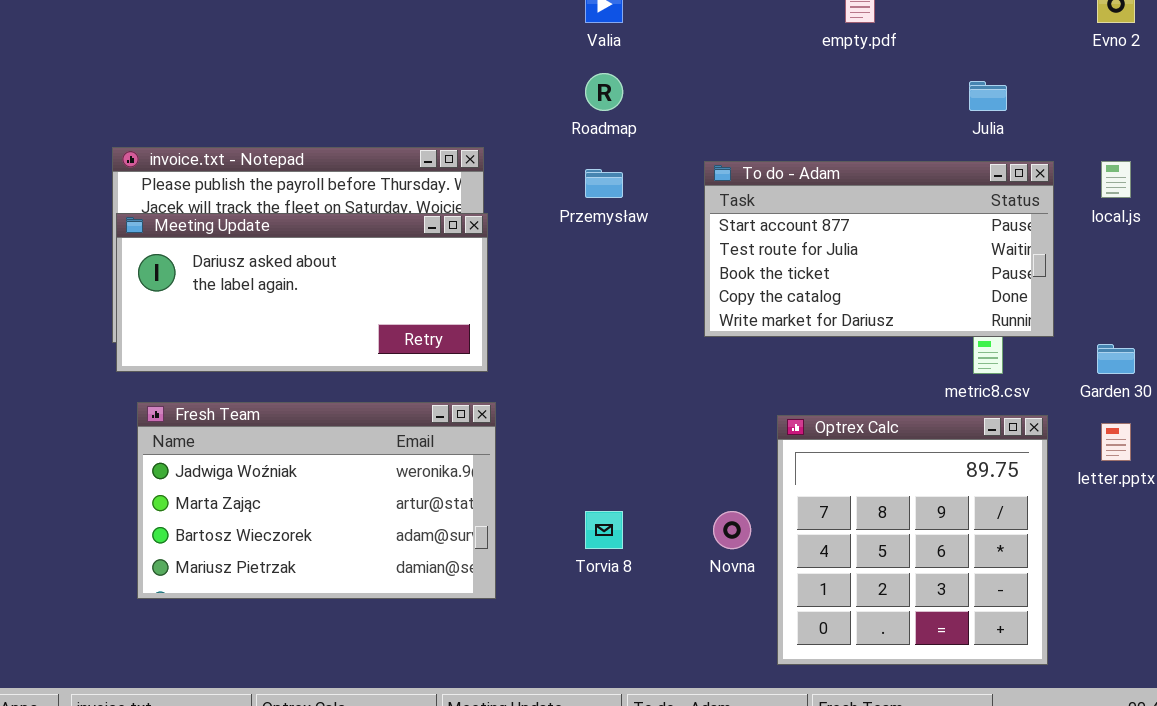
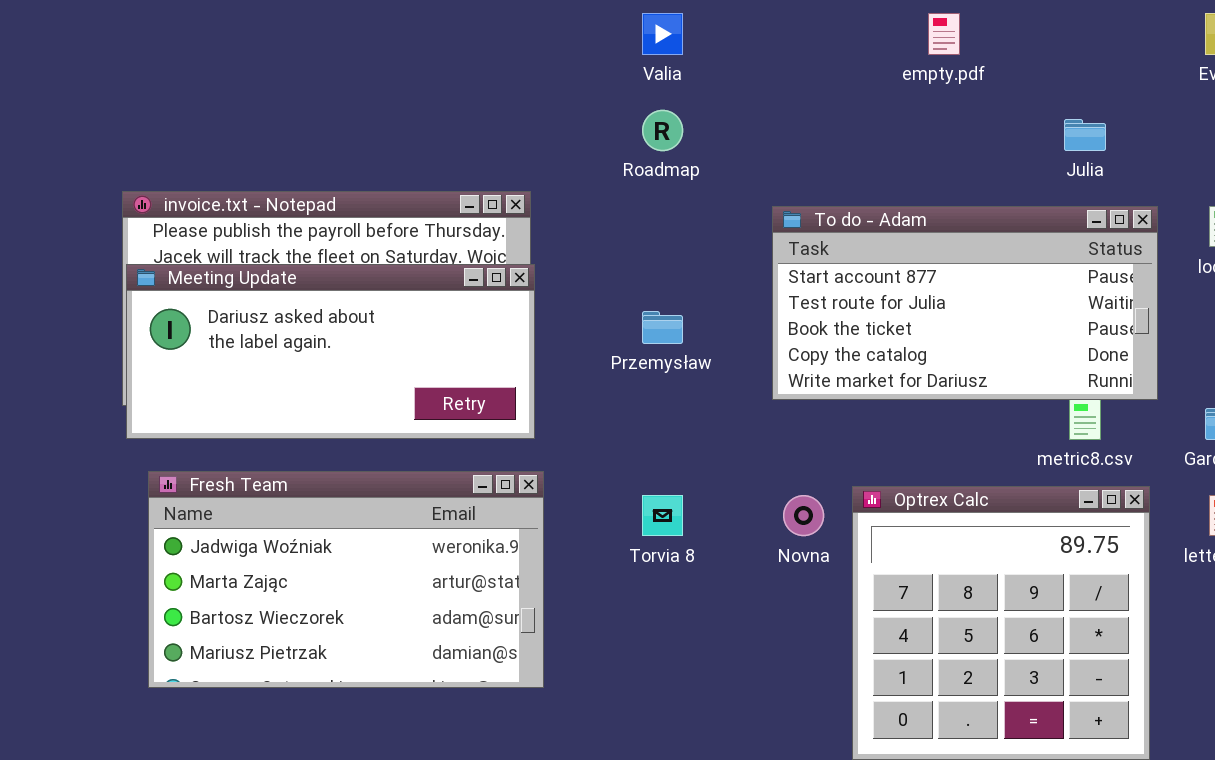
Przemysław: [585,169,623,198] -> [642,311,683,344], moved
Torvia 8: [585,511,623,549] -> [642,495,683,536], moved
Novna: [713,511,751,549] -> [783,495,824,536], moved

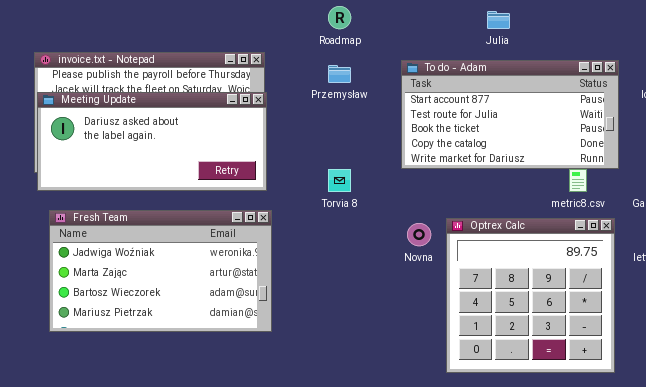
Julia: [1064,119,1106,151] -> [487,11,510,29], moved
Przemysław: [642,311,683,344] -> [328,65,351,83], moved
Torvia 8: [642,495,683,536] -> [328,169,351,192], moved

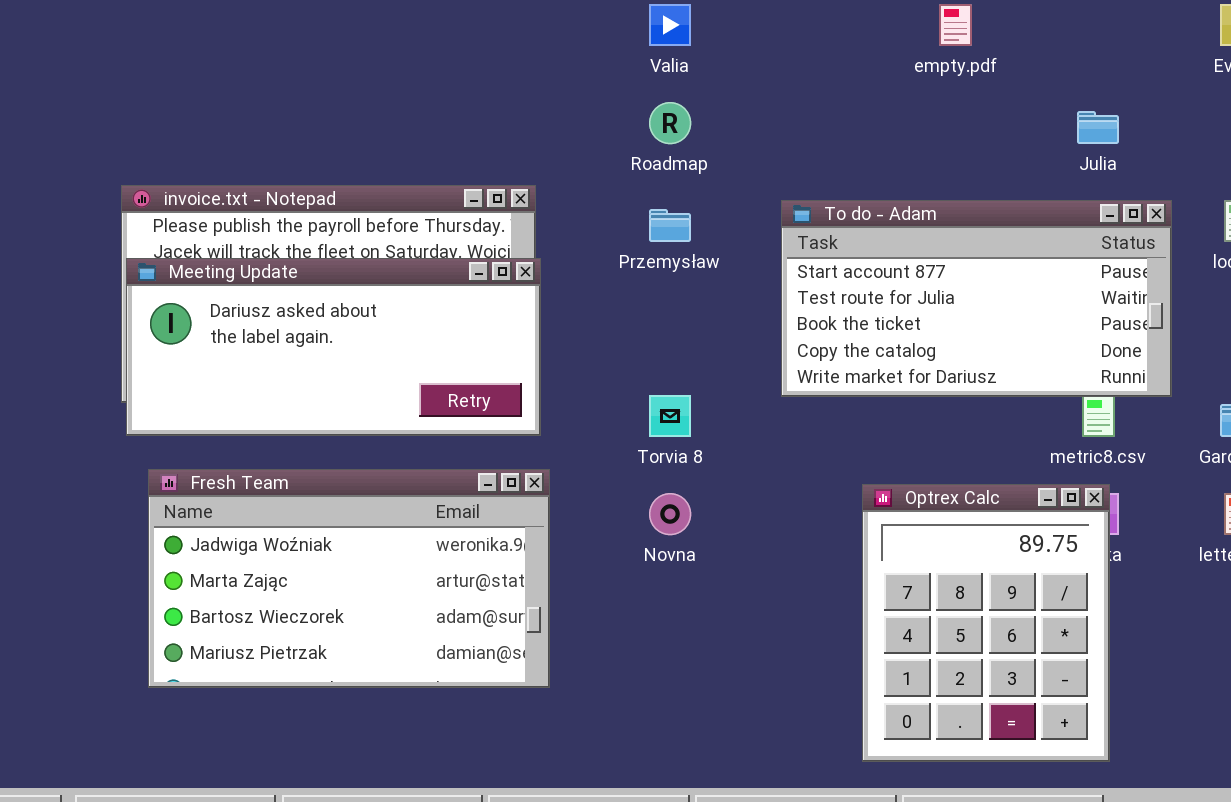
Julia: [487,11,510,29] -> [1077,111,1119,144], moved
Optrex Calc: [446,218,615,373] -> [862,484,1110,762], resized
Novna: [407,223,431,246] -> [649,493,691,535], moved

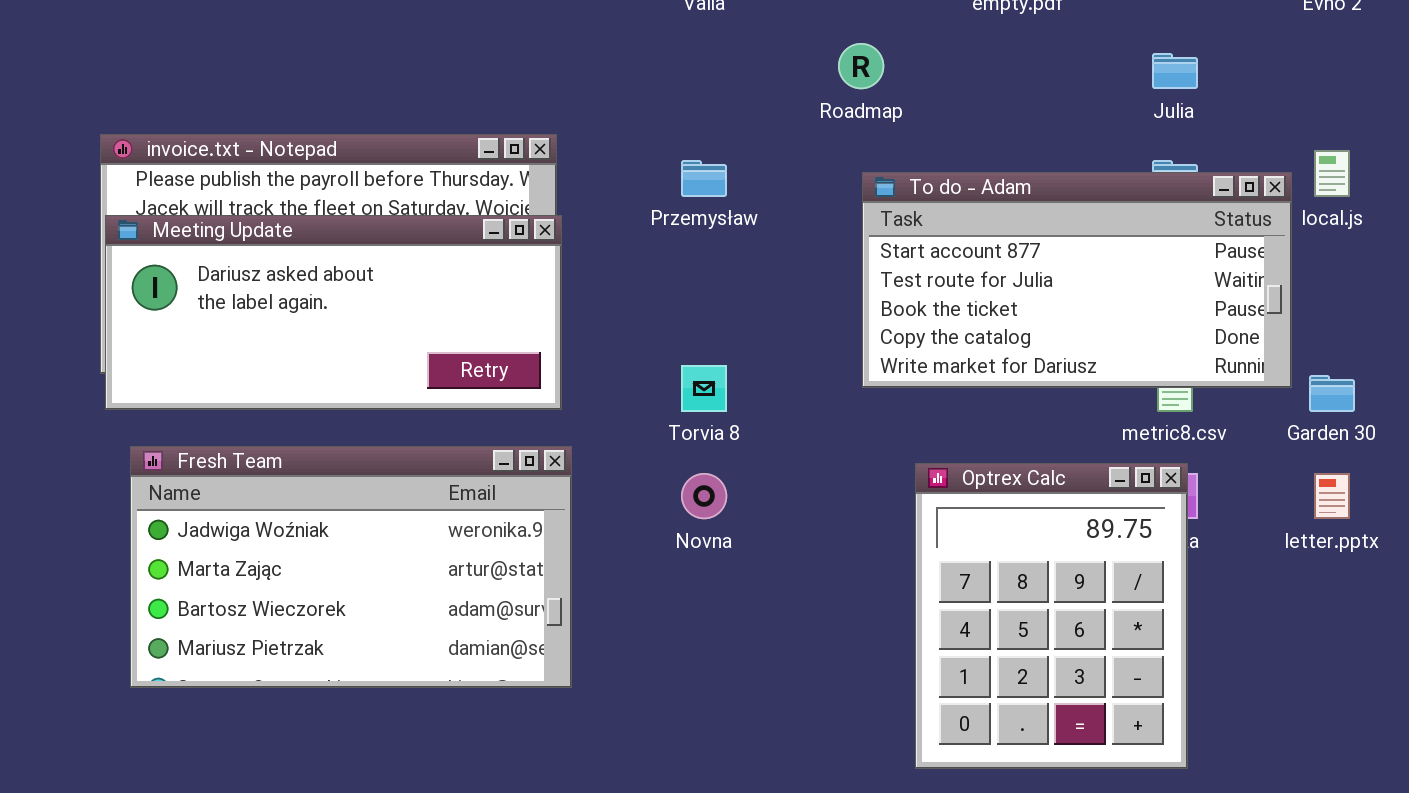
Roadmap: [649,102,691,144] -> [838,43,884,89], moved
To do - Adam: [781,200,1172,397] -> [862,172,1292,388], moved

